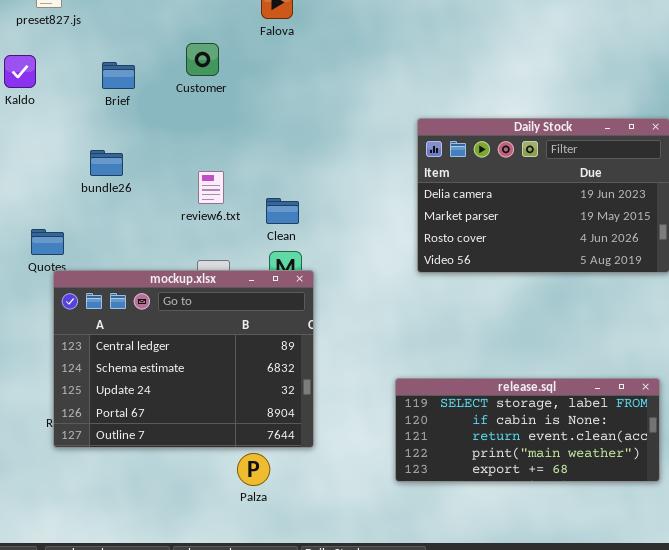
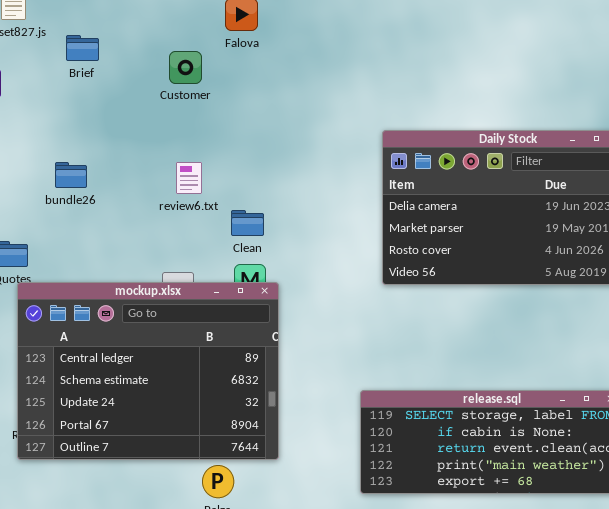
Customer: [186,43,219,76] -> [169,51,202,84], moved
Brief: [102,62,135,89] -> [66,35,99,61], moved
review6.txt: [198,171,224,204] -> [176,162,202,194], moved

